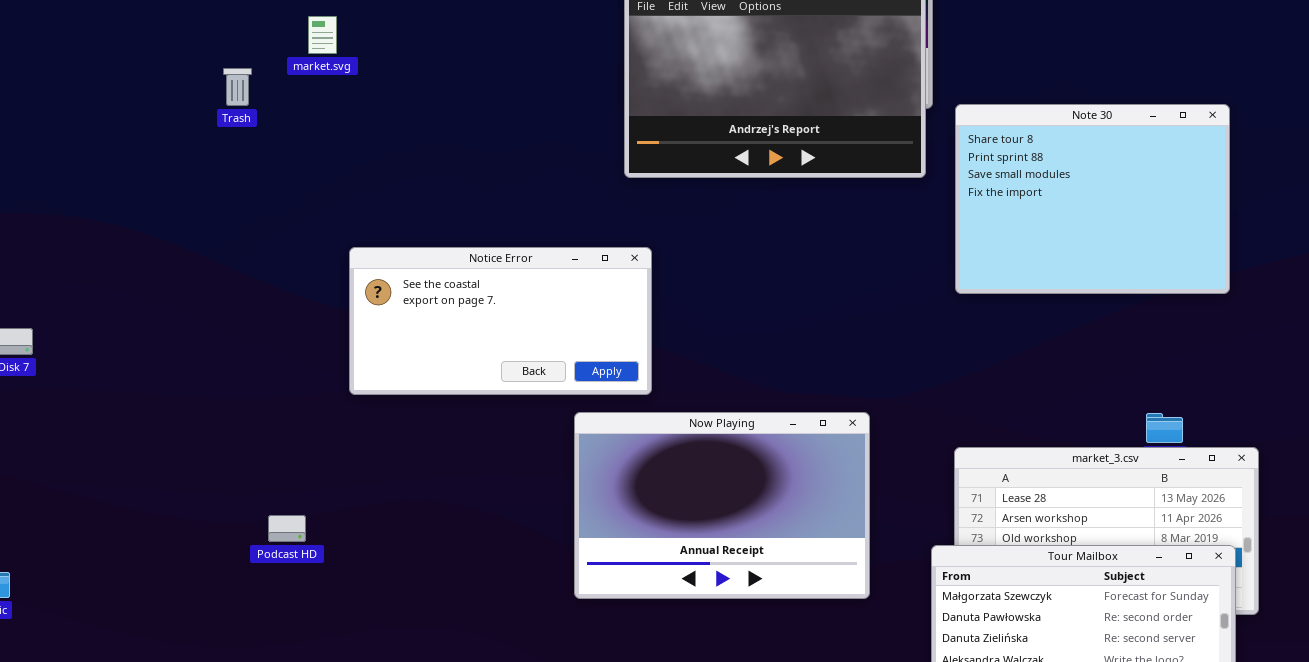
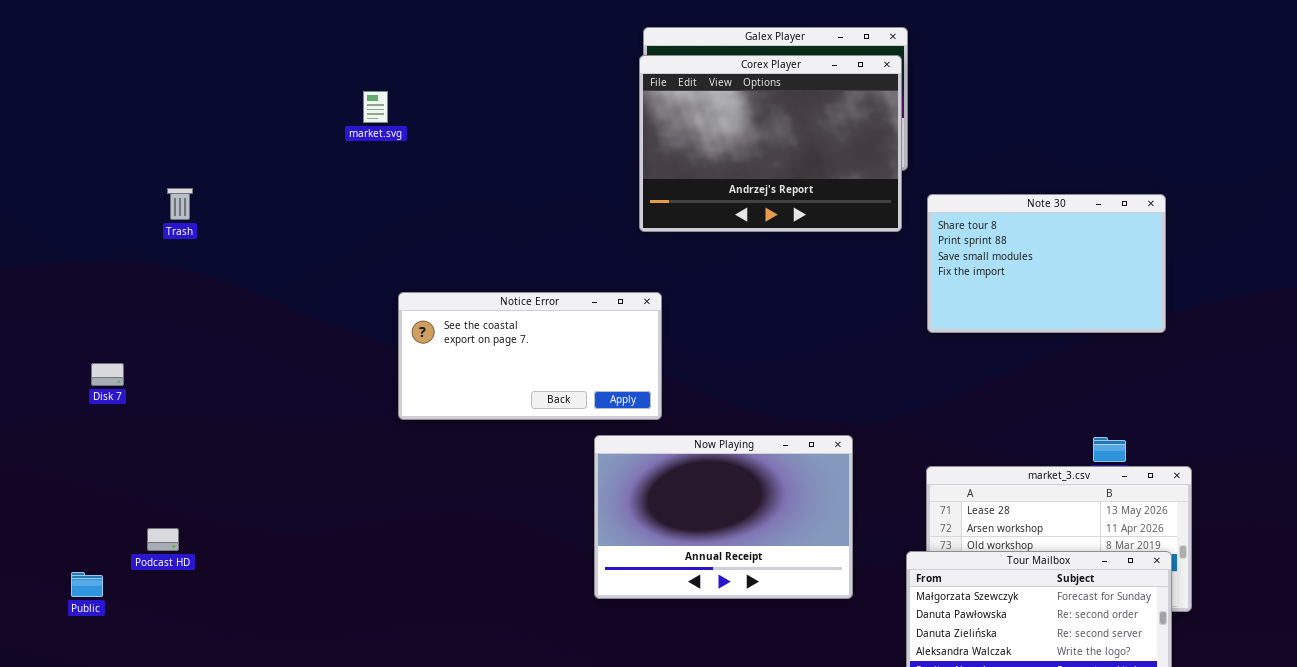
Trash: [223,68,252,106] -> [167,188,193,220], moved
Note 30: [955,104,1230,294] -> [927,194,1166,333], resized
Podcast HD: [268,515,306,542] -> [147,528,179,551], moved

